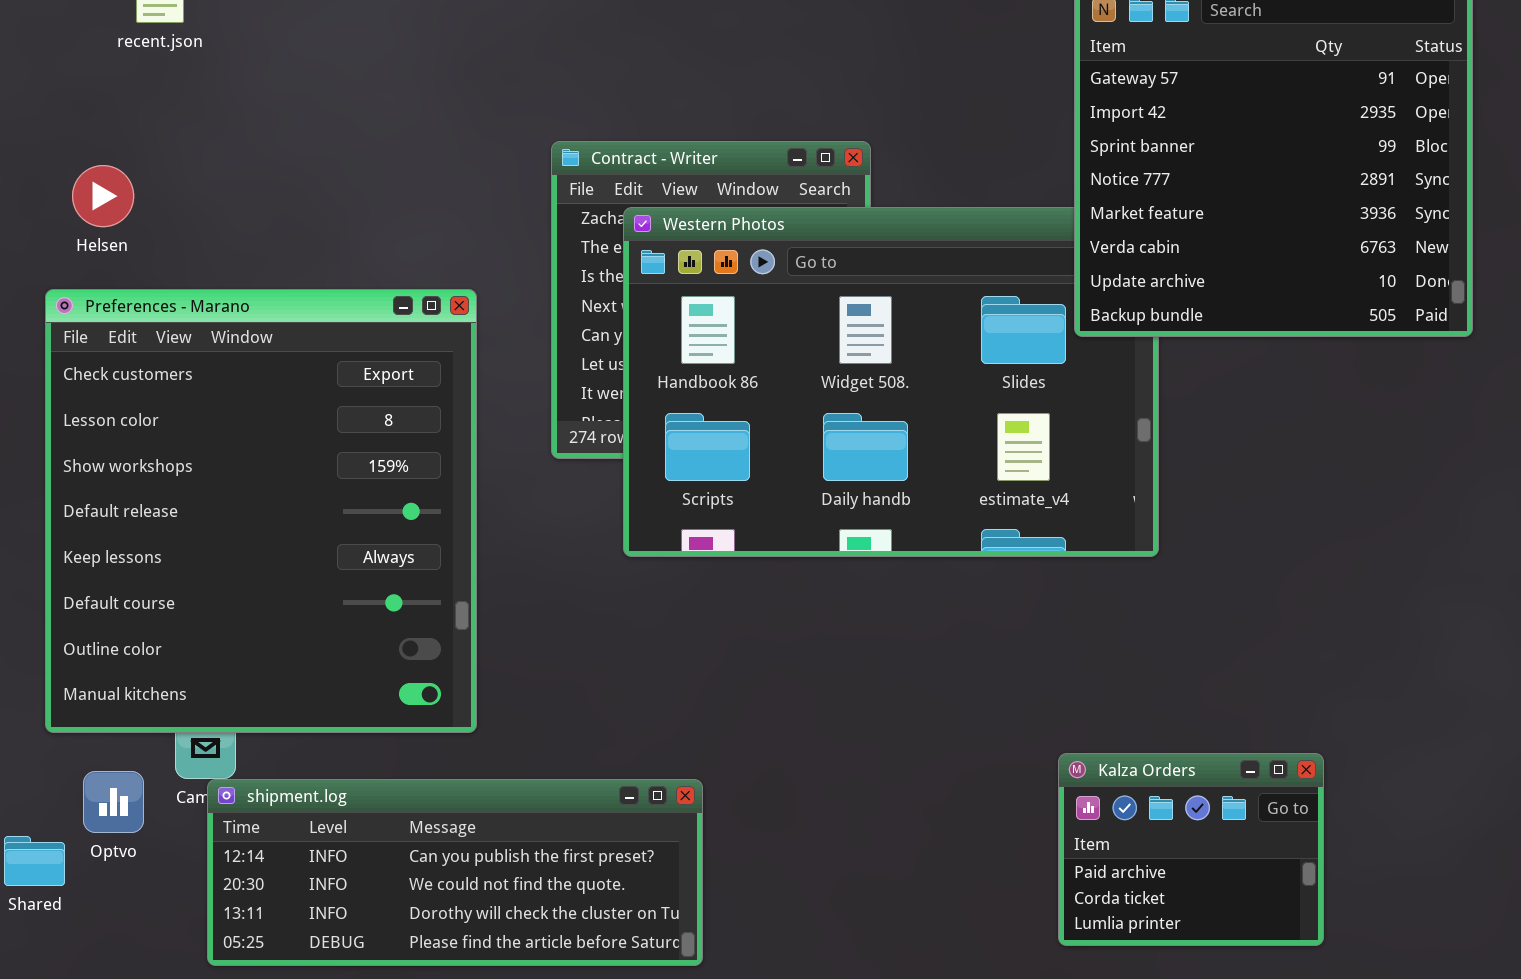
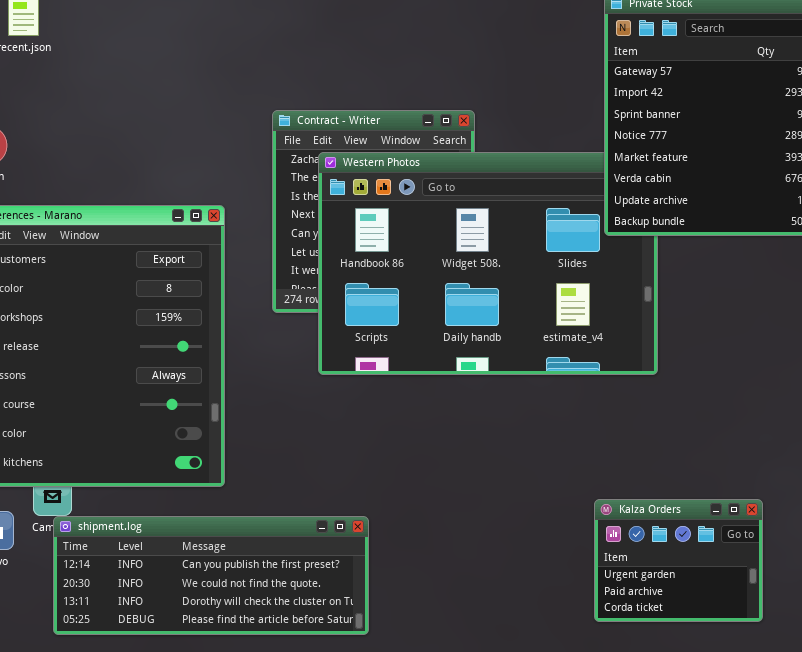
Kalza Orders: [1058,753,1324,946] -> [594,499,763,622], scrolled up 1 row

